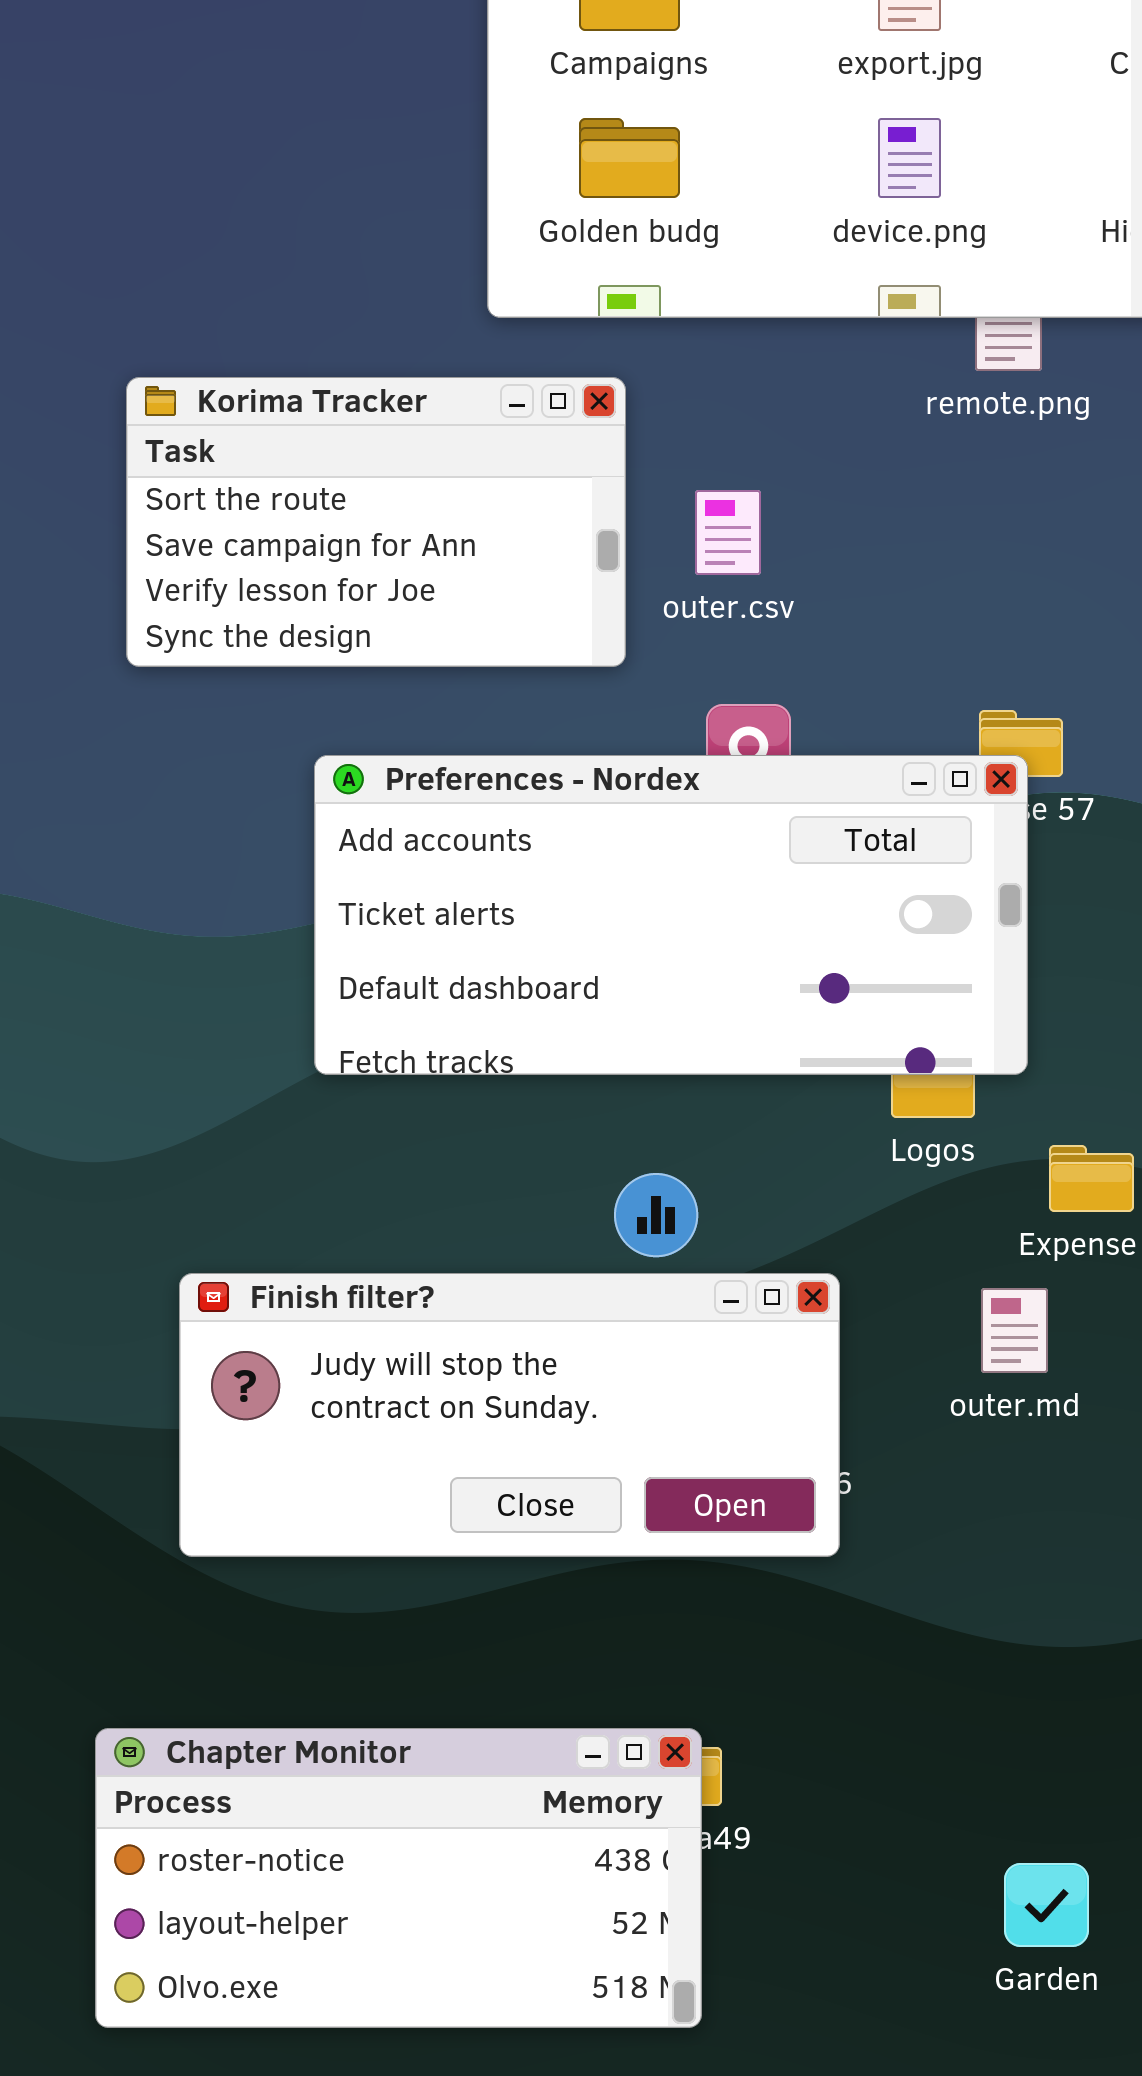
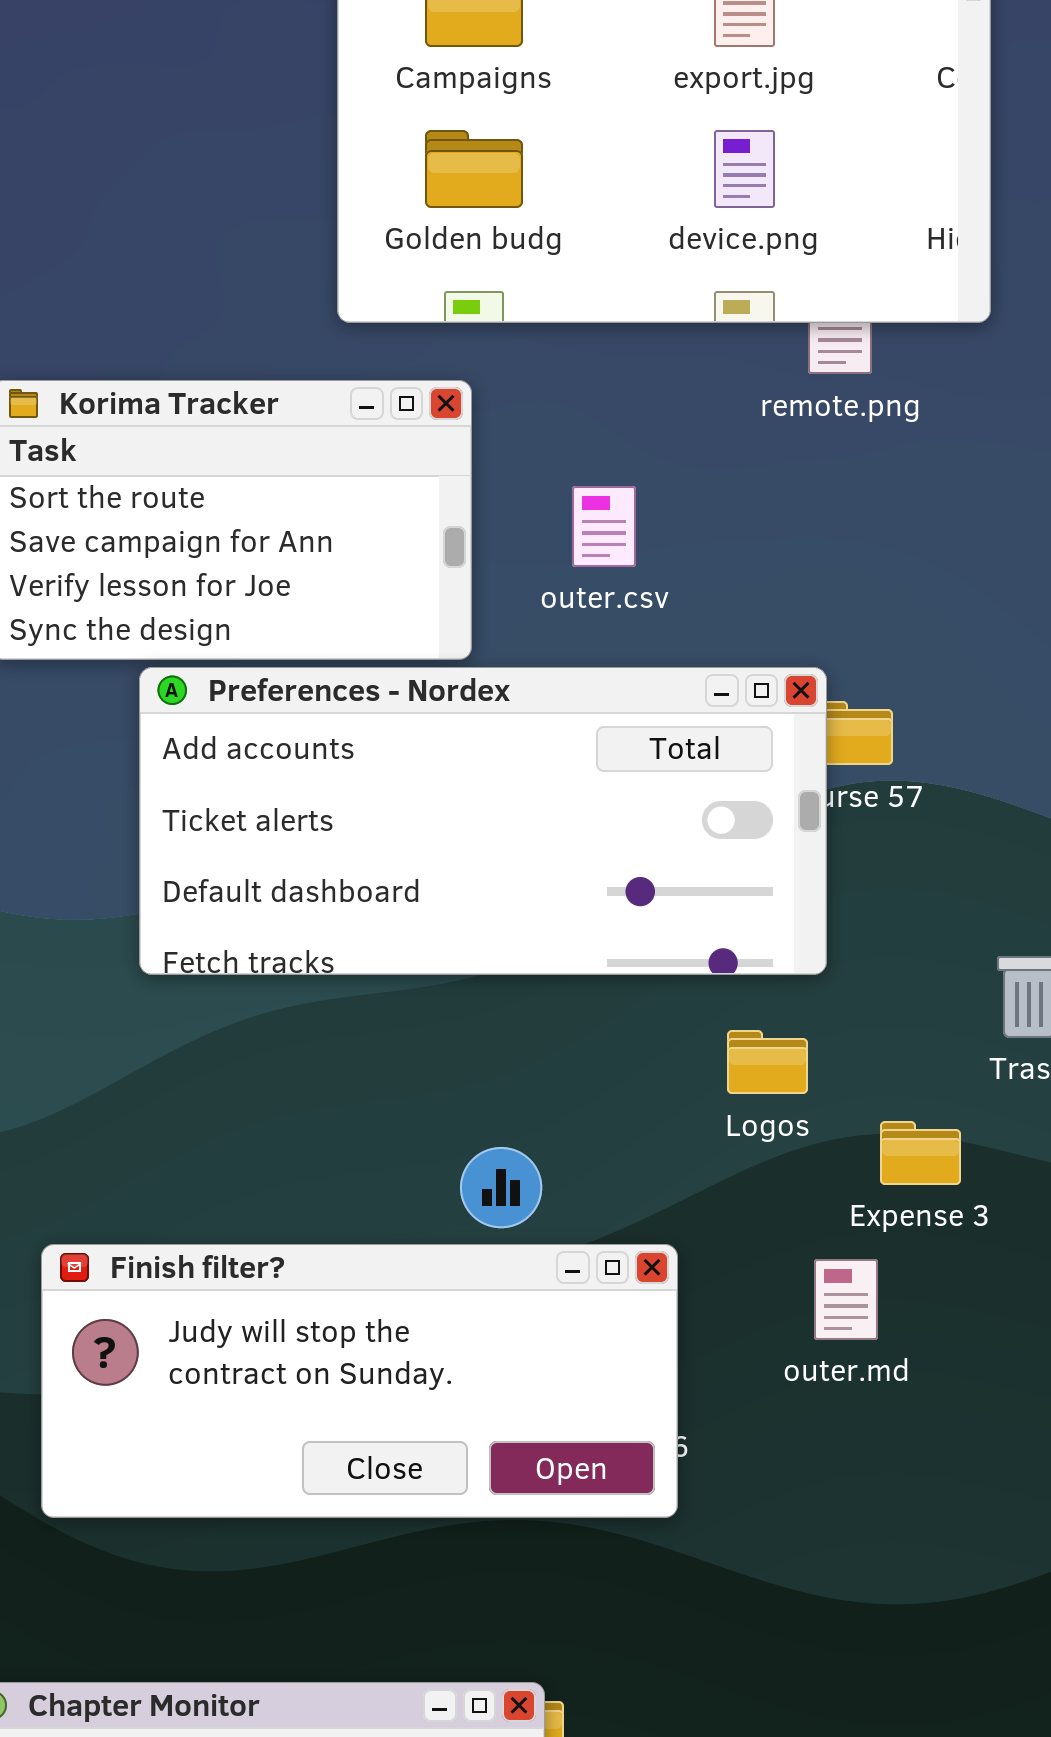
outer.csv: [695,490,761,575] -> [572,486,636,567], moved
Preferences - Nordex: [314,755,1028,1075] -> [139,667,827,975], moved

